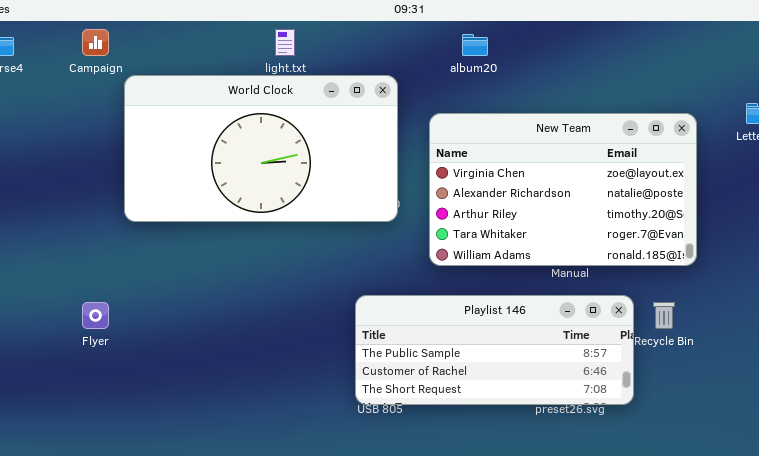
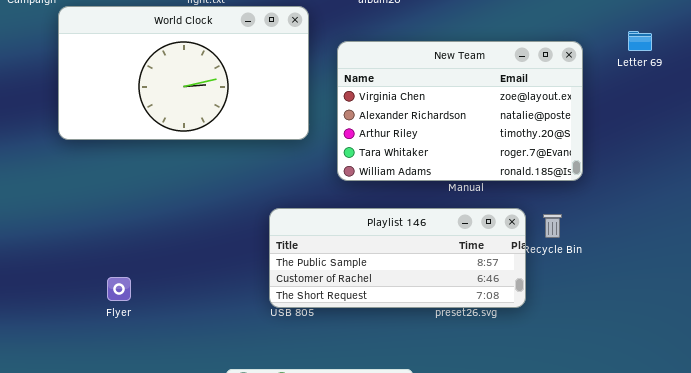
Flyer: [82,302,109,329] -> [107,277,131,301], moved

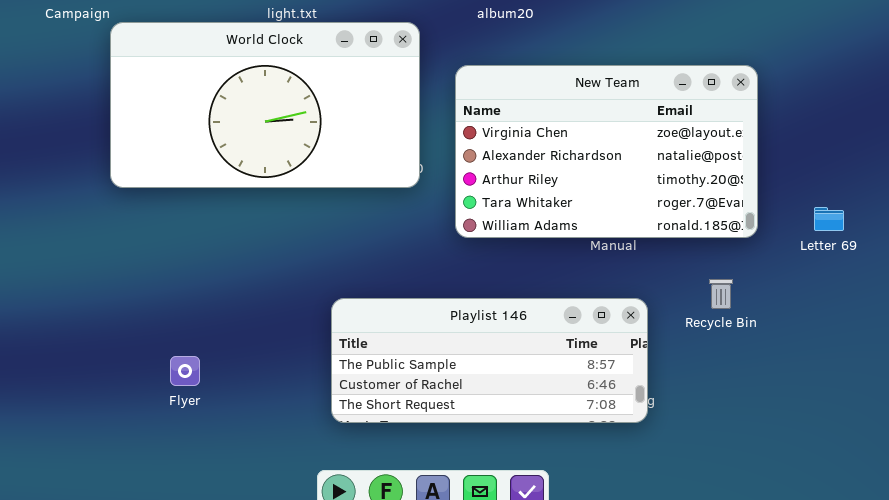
Letter 69: [628,31,652,51] -> [814,207,844,231], moved
Playlist 146: [269,208,526,308] -> [331,298,648,423], moved

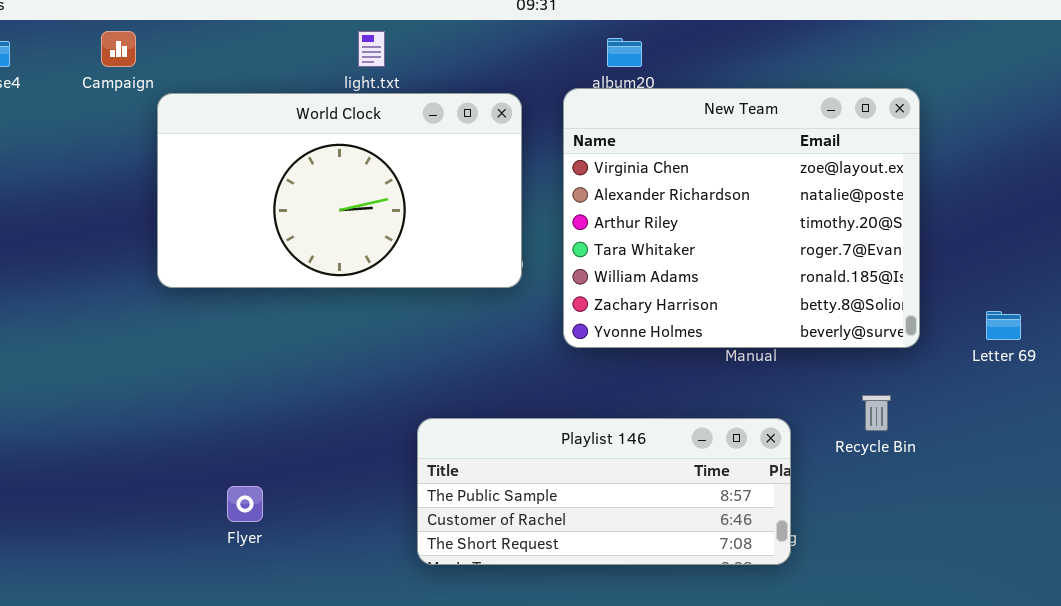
New Team: [455,65,758,238] -> [563,88,920,348], resized

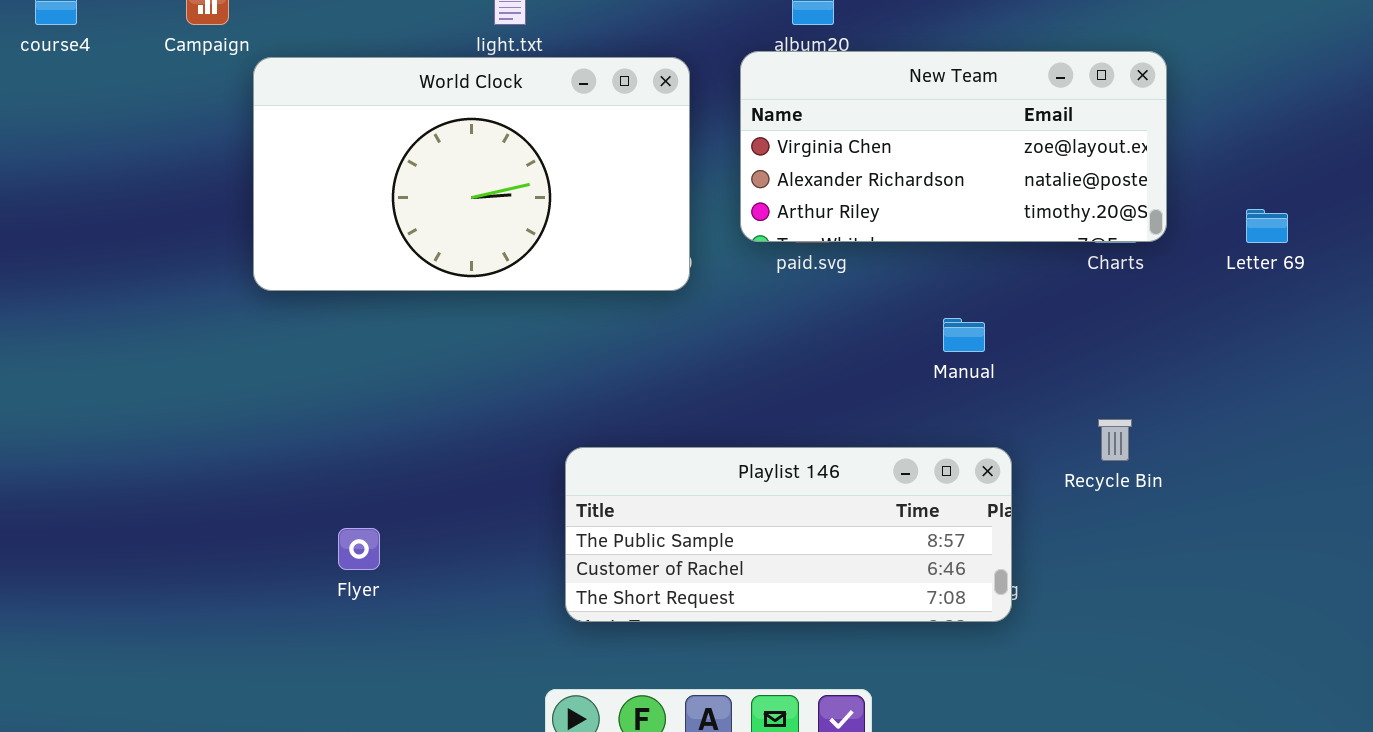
New Team: [563,88,920,348] -> [740,51,1167,242], resized
Letter 69: [986,311,1021,340] -> [1246,209,1288,243], moved

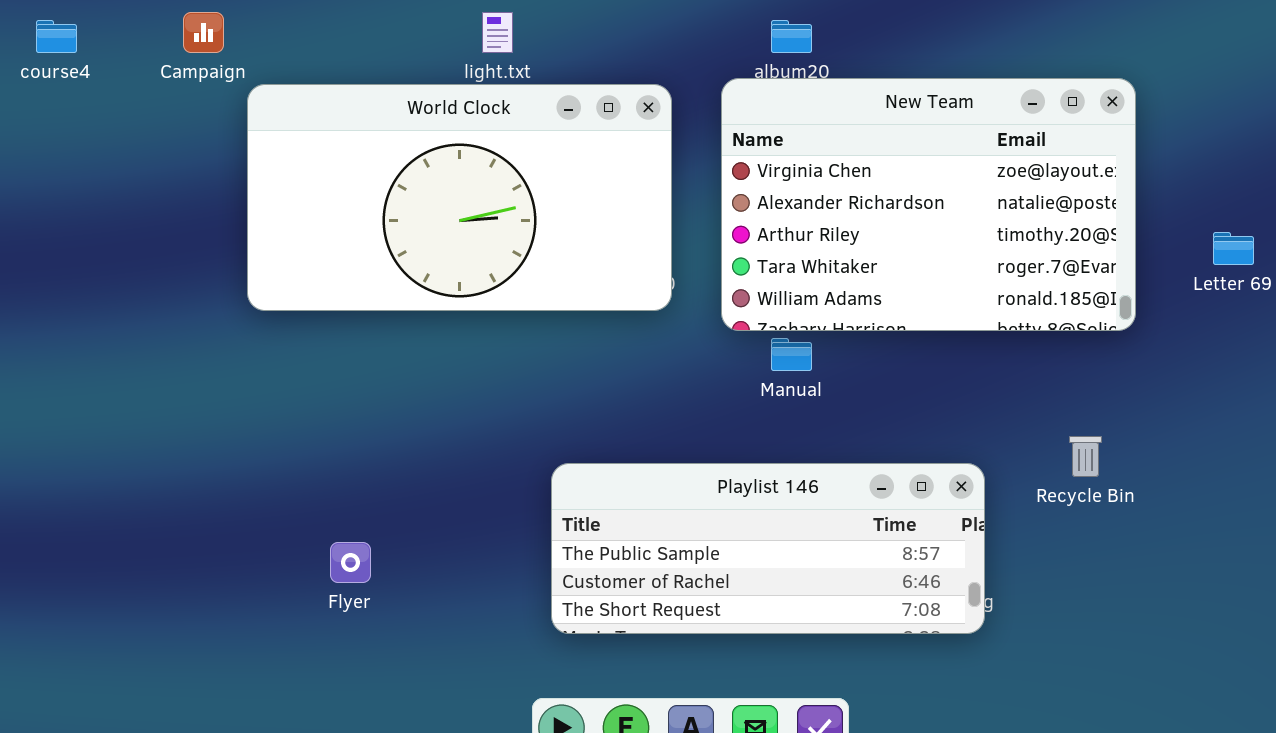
New Team: [740,51,1167,242] -> [721,78,1136,331], resized
Manual: [943,318,985,352] -> [771,338,812,371], moved

